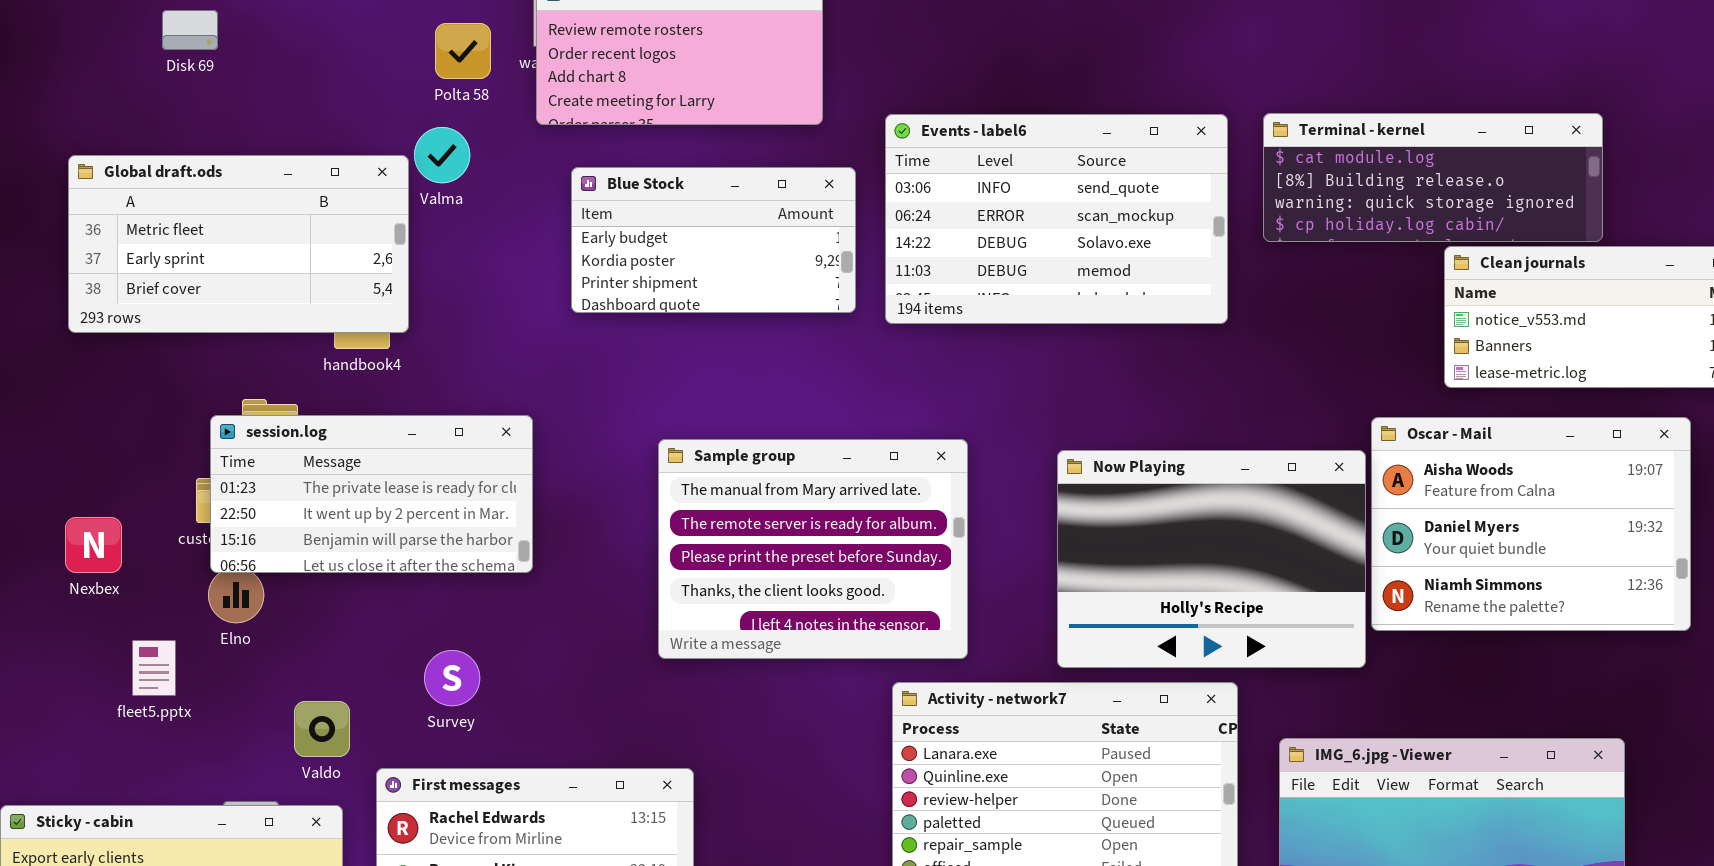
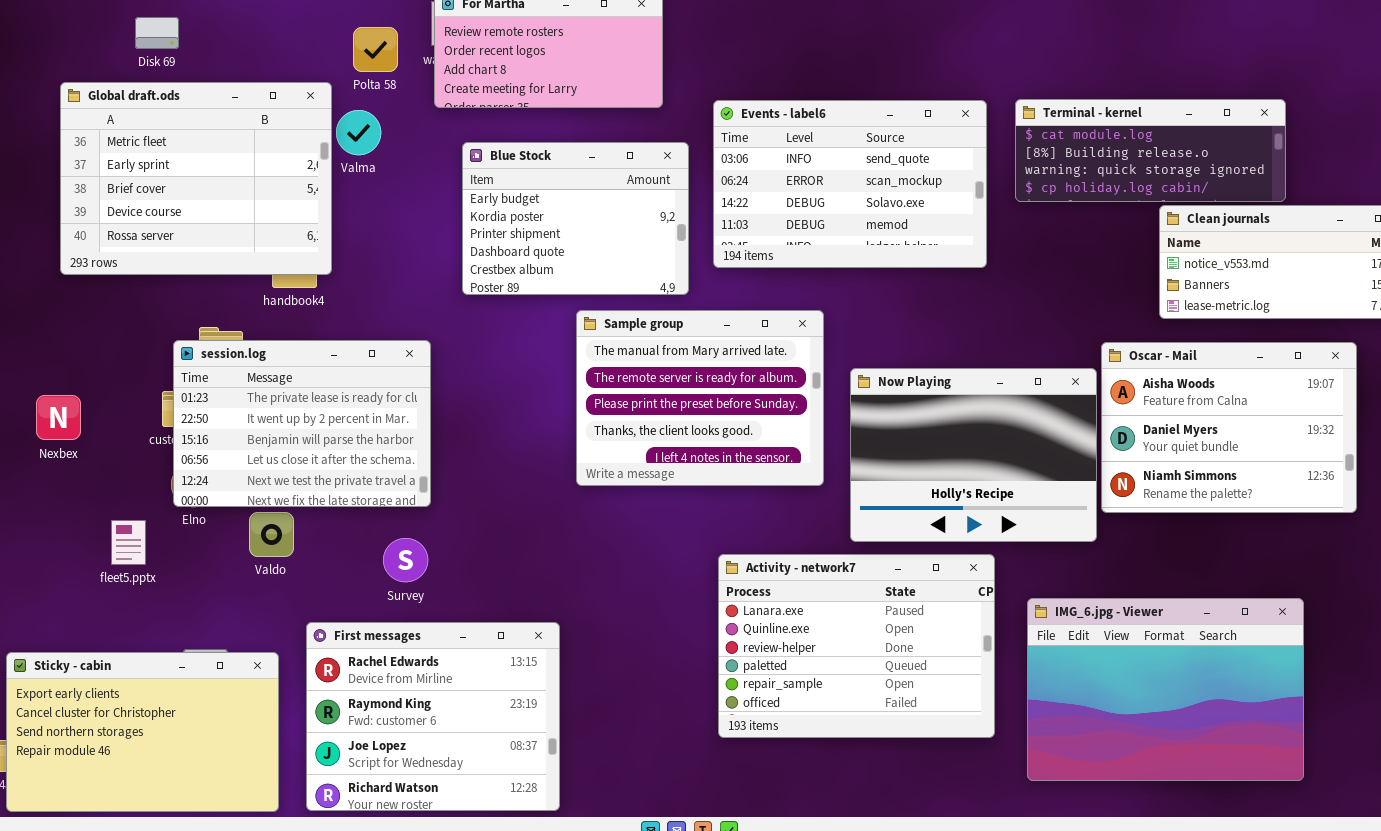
Global draft.ods: [68,155,409,333] -> [60,82,332,275], resized
Blue Stock: [571,167,856,313] -> [462,142,689,295], resized
session.log: [210,415,533,573] -> [173,340,431,507], resized
Sample group: [658,439,968,659] -> [576,310,824,486], moved
Nexbex: [65,517,122,573] -> [36,395,81,440], moved
Survey: [424,650,480,706] -> [383,538,428,582], moved
Valdo: [294,701,350,757] -> [249,512,294,557], moved

